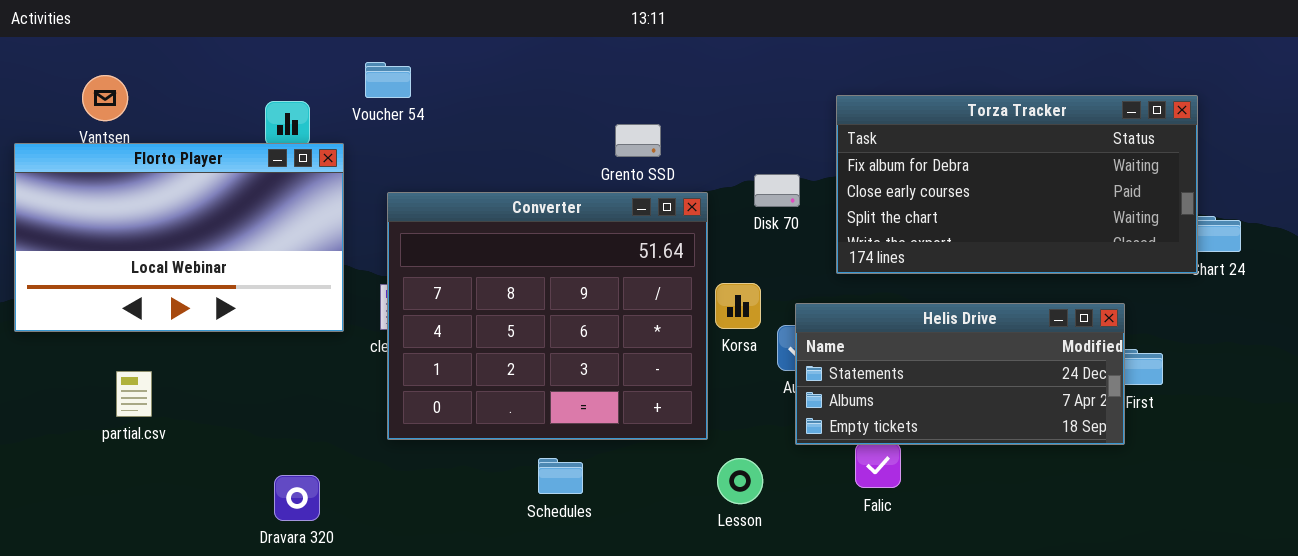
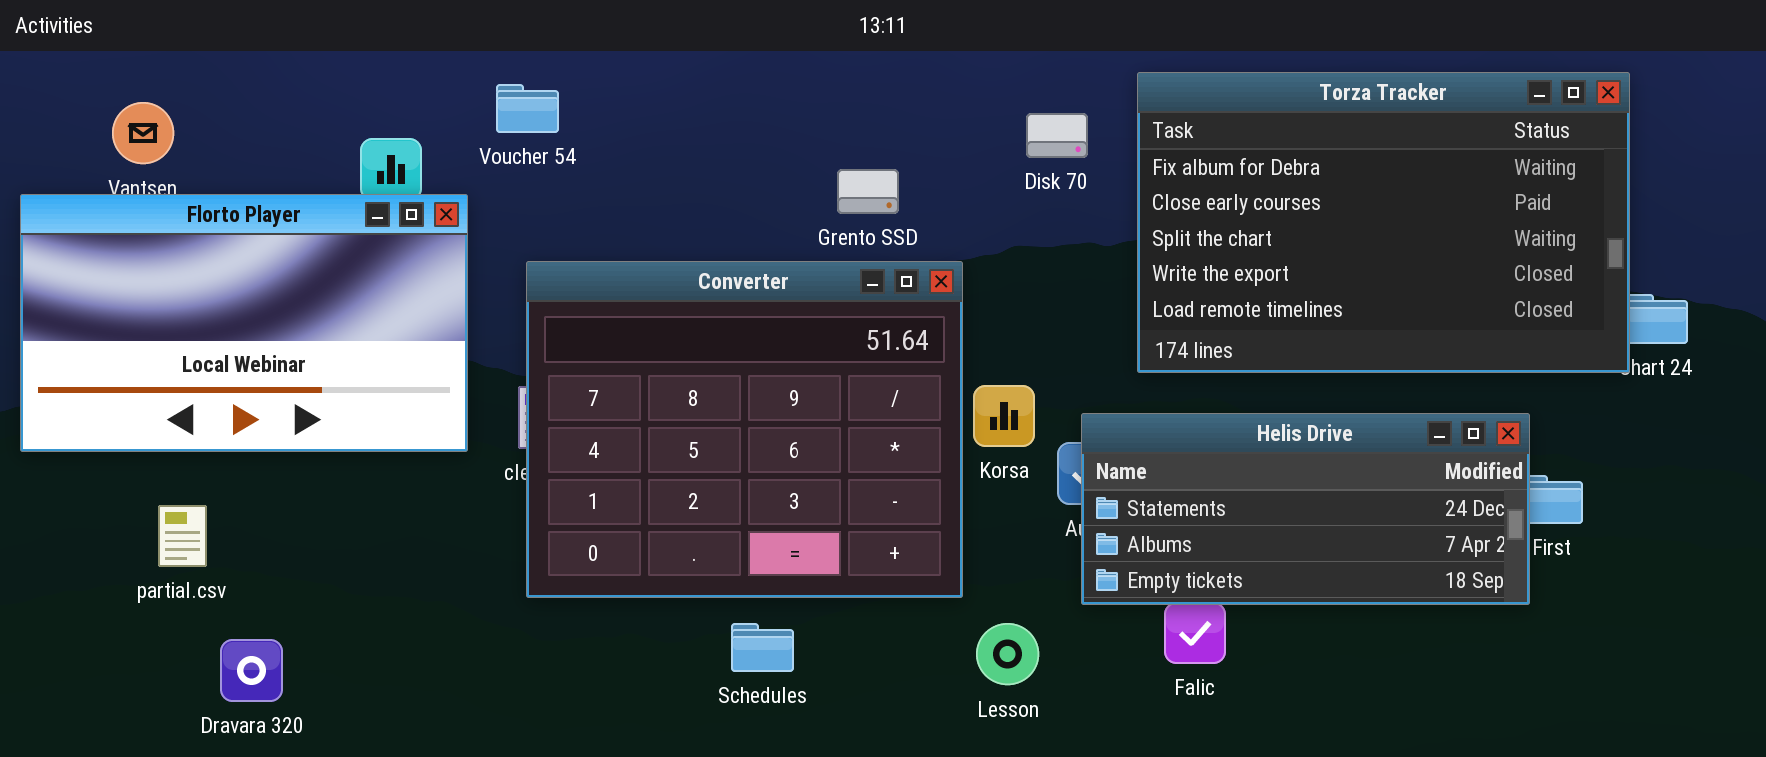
Torza Tracker: [836,95,1198,274] -> [1137,72,1630,373], resized
Disk 70: [754,174,800,207] -> [1026,113,1088,158], moved
Dravara 320: [274,475,320,521] -> [220,639,283,702], moved

